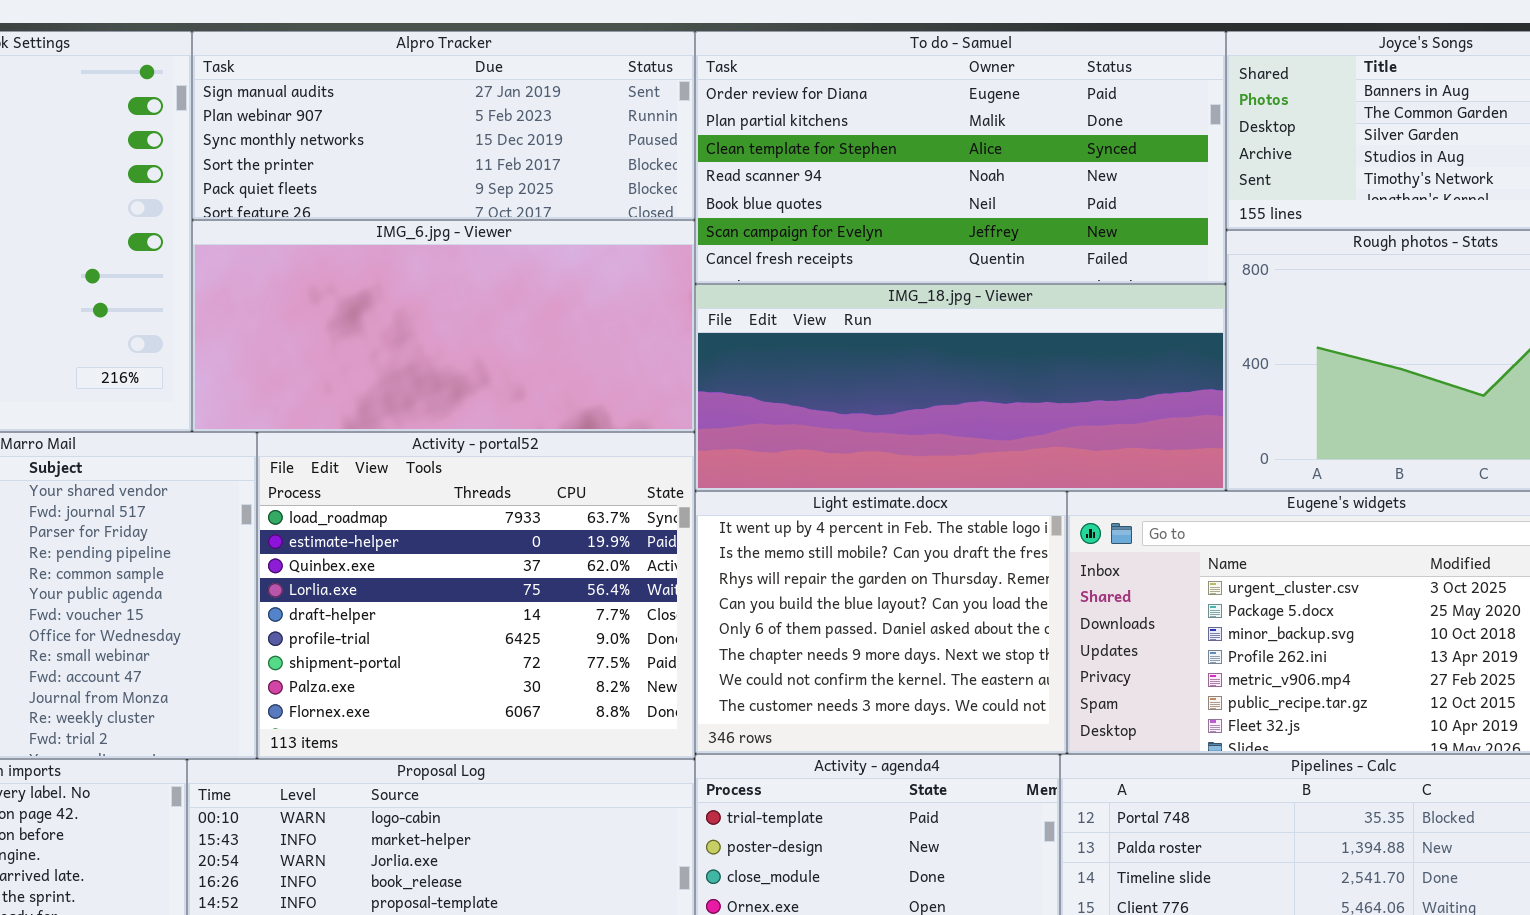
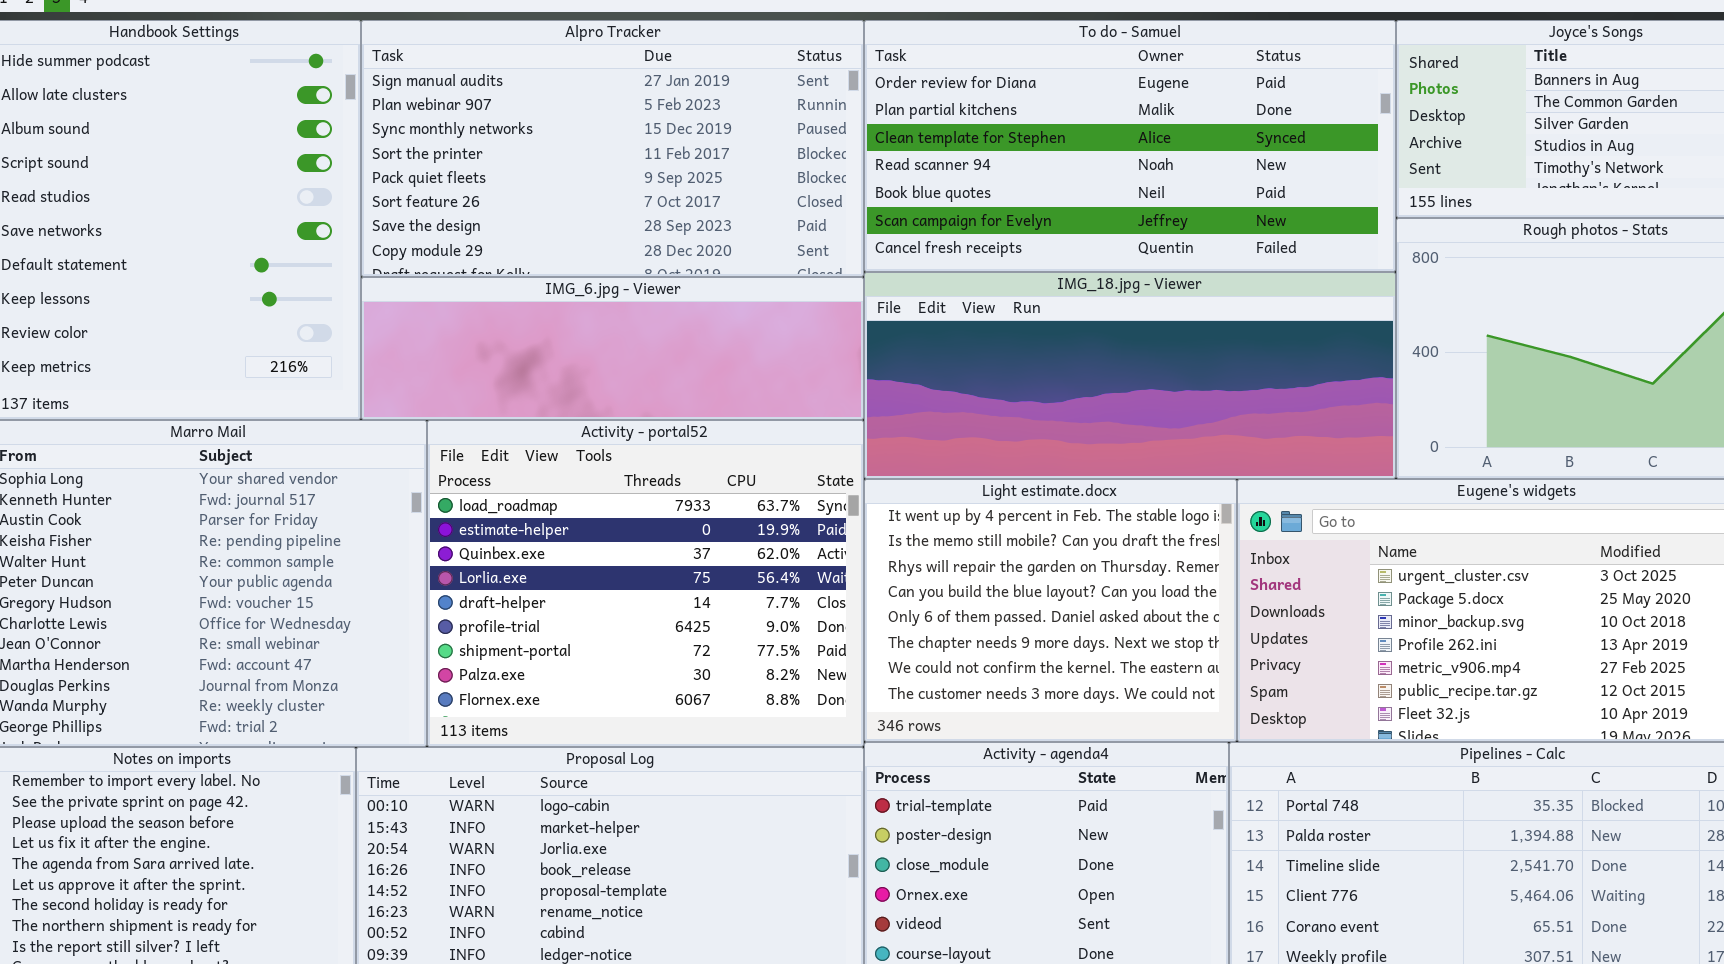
Alpro Tracker: [192,31,695,220] -> [361,20,864,277], resized
IMG_6.jpg - Viewer: [192,220,695,432] -> [361,277,864,420], resized

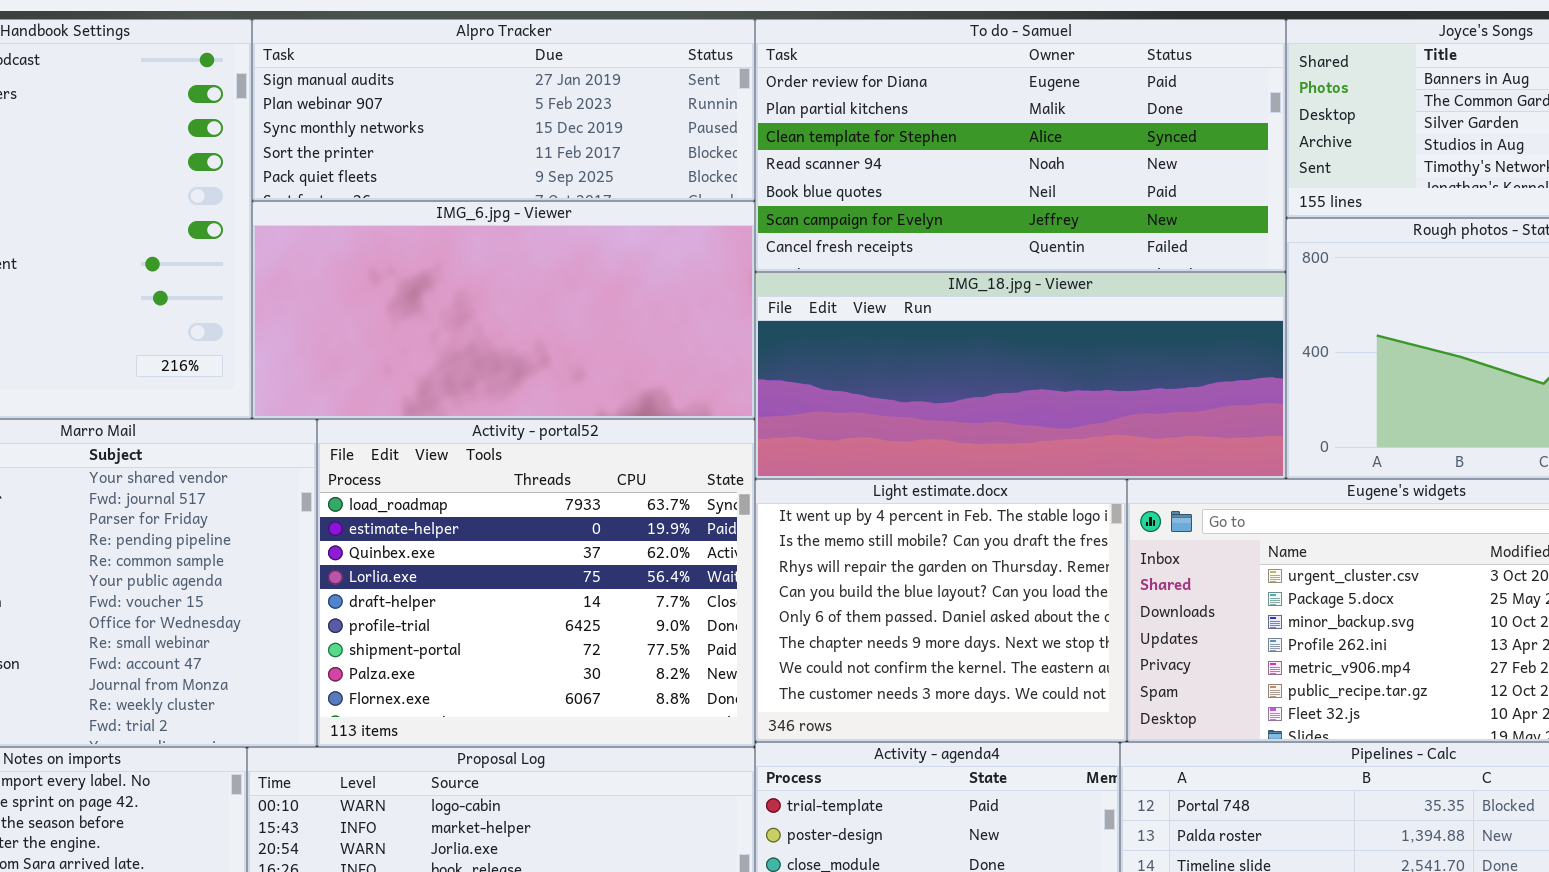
Alpro Tracker: [361,20,864,277] -> [252,19,755,201], resized
IMG_6.jpg - Viewer: [361,277,864,420] -> [252,201,755,419], resized

